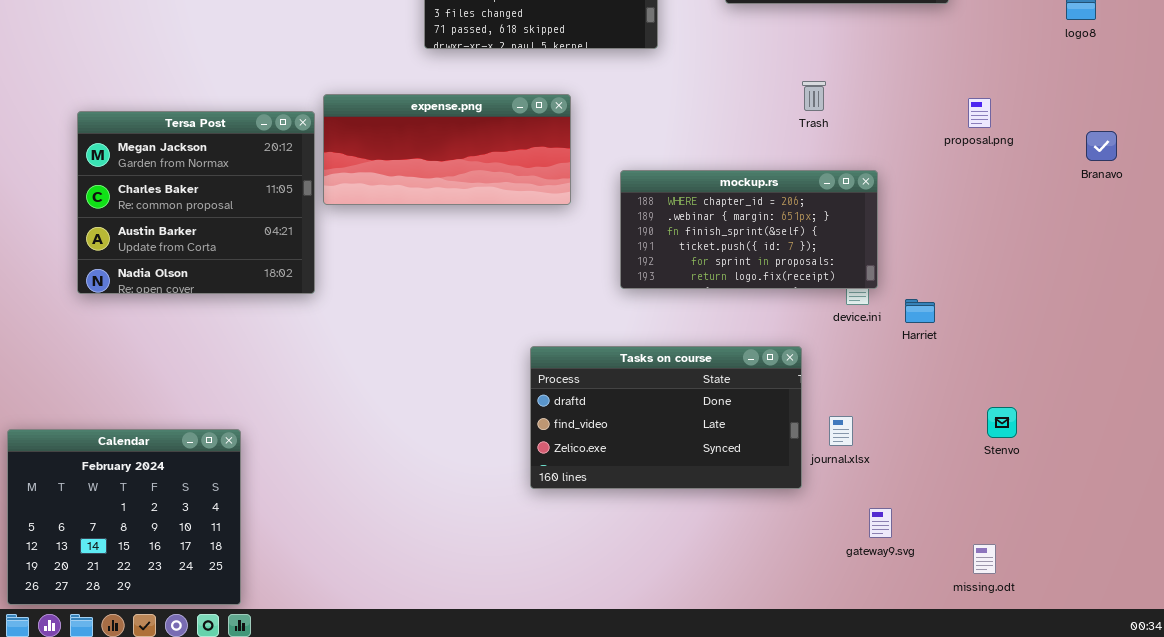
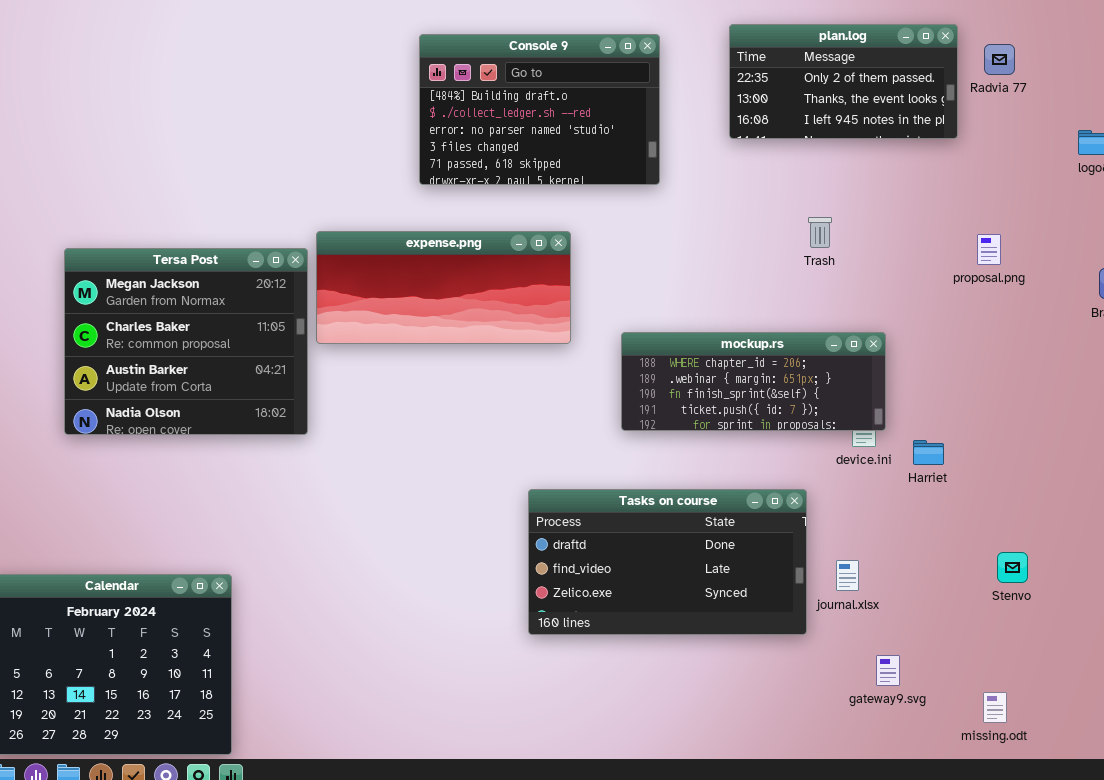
mockup.rs: [620,170,878,289] -> [621,332,886,431], resized

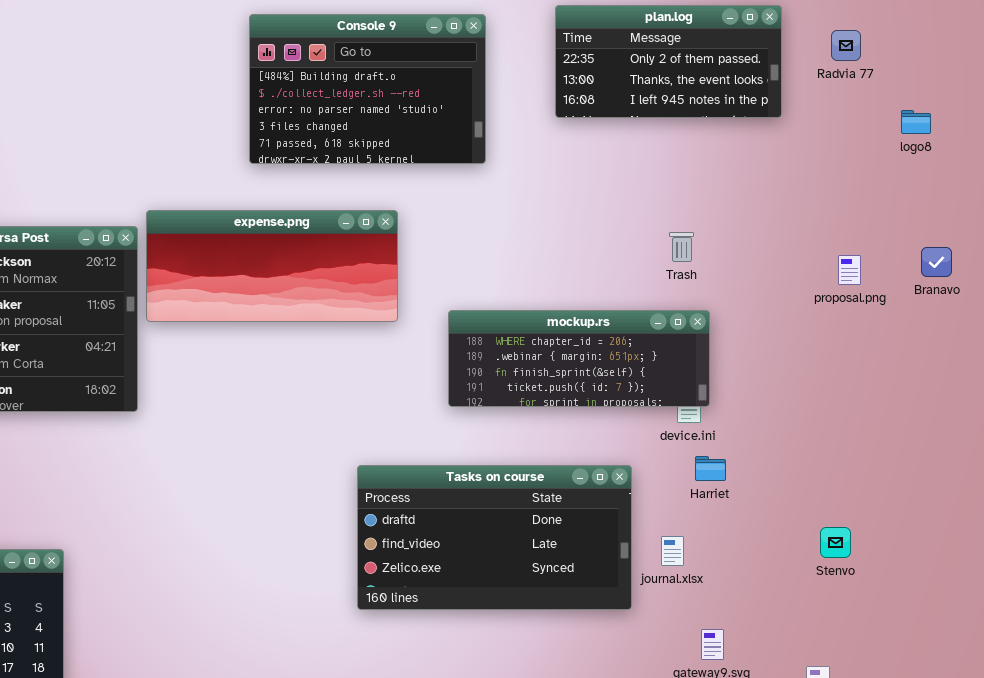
Radvia 77: [984,44,1015,75] -> [831,30,861,61], moved
Trash: [808,217,832,248] -> [669,232,694,262], moved
proposal.png: [977,234,1001,265] -> [838,255,861,285], moved
Harriet: [913,440,944,465] -> [695,456,726,481], moved

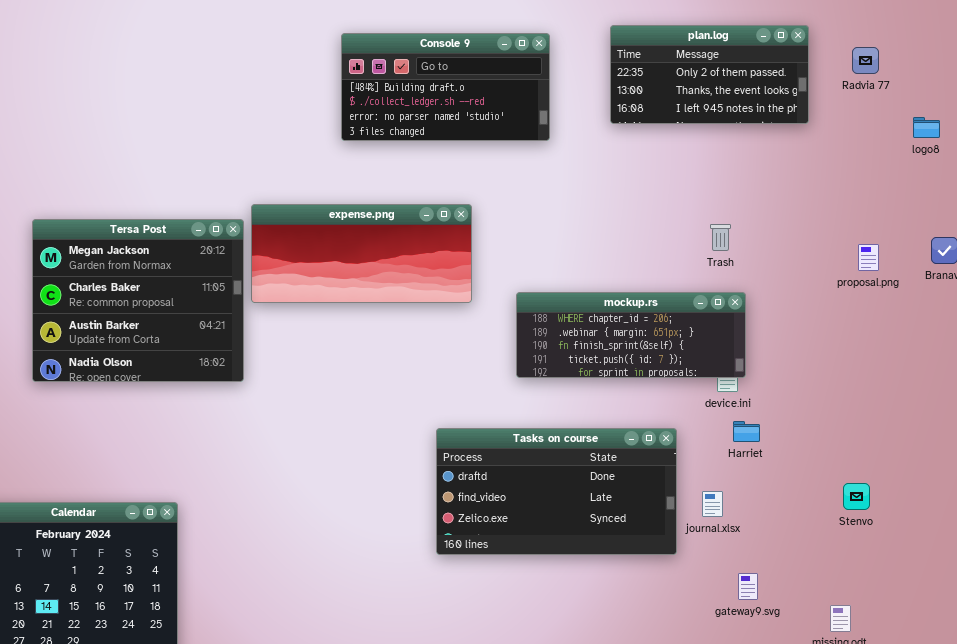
Console 9: [249,14,486,164] -> [341,33,550,141], resized

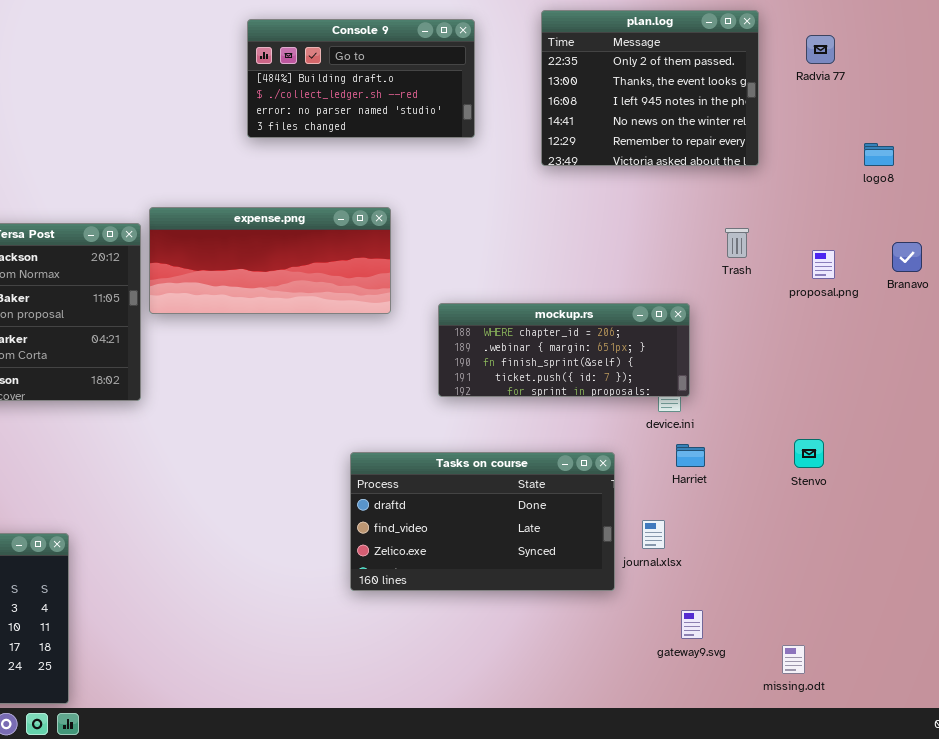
plan.log: [610,25,809,124] -> [541,10,759,166], resized
logo8: [913,117,940,138] -> [864,143,894,166], moved
Trash: [710,224,731,251] -> [725,228,749,258], moved
Stenvo: [843,483,870,510] -> [794,439,824,468], moved

